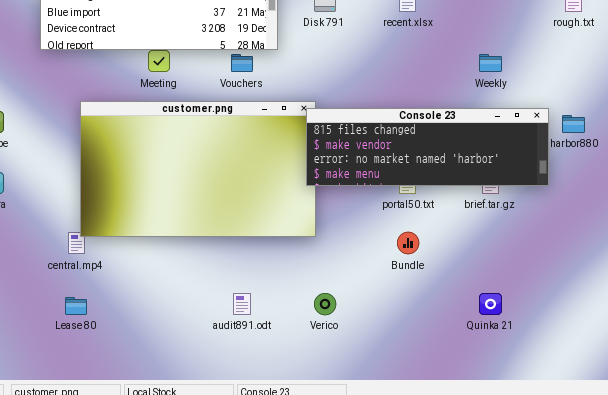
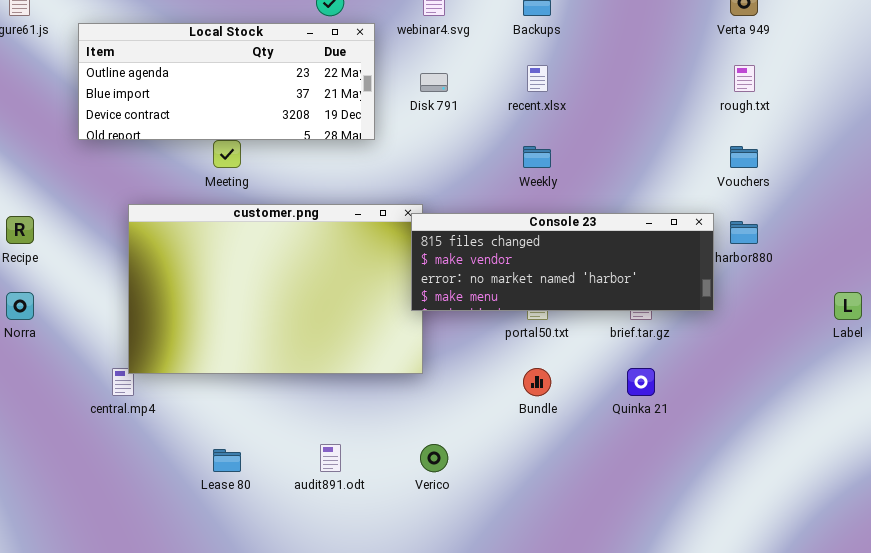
Vouchers: [231,54,253,72] -> [730,146,758,168], moved
Weekly: [479,54,502,72] -> [523,146,551,168], moved
Quinka 21: [479,293,502,315] -> [627,368,655,396], moved
Lease 80: [65,297,87,315] -> [213,449,241,472], moved

